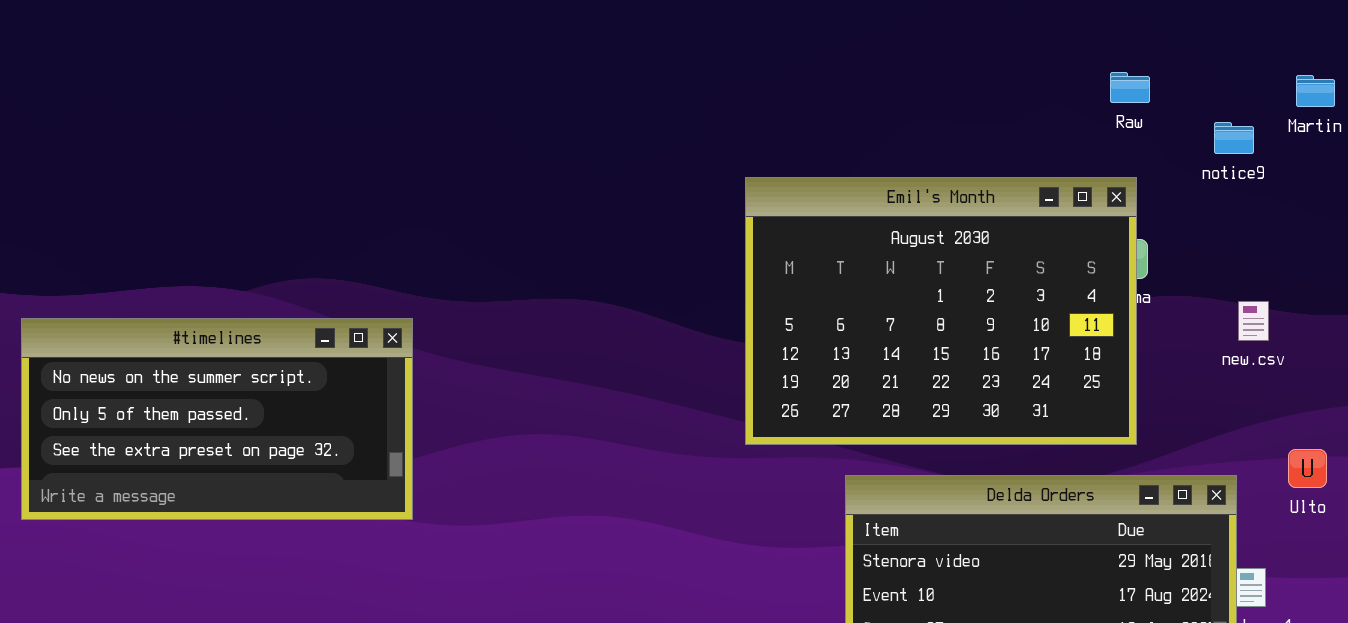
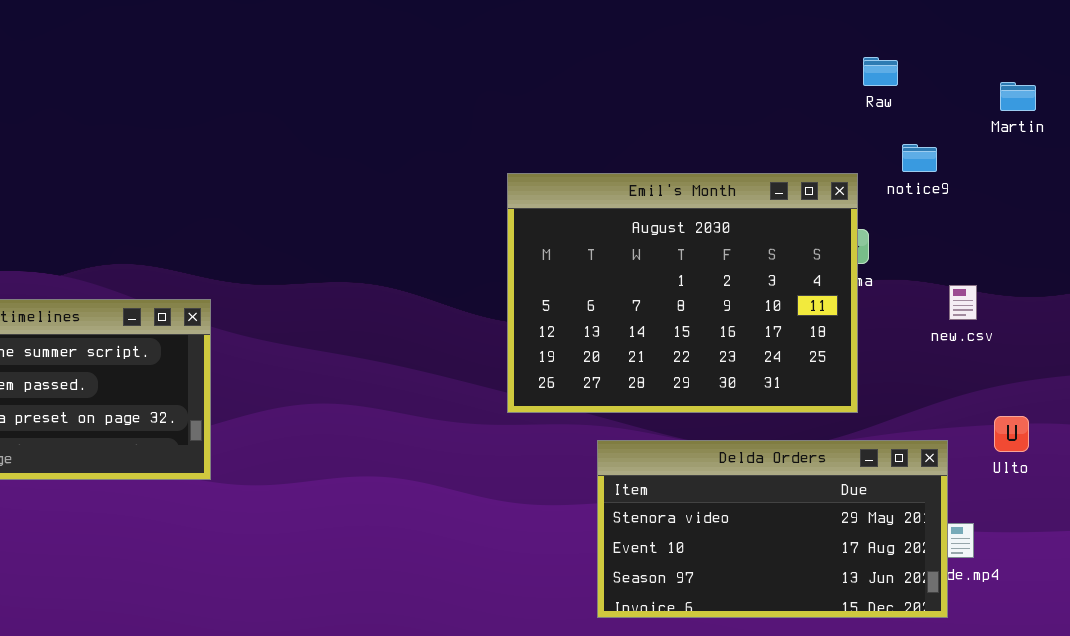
Raw: [1110,72,1150,103] -> [863,57,898,86], moved
notice9: [1214,122,1254,154] -> [902,144,937,172], moved

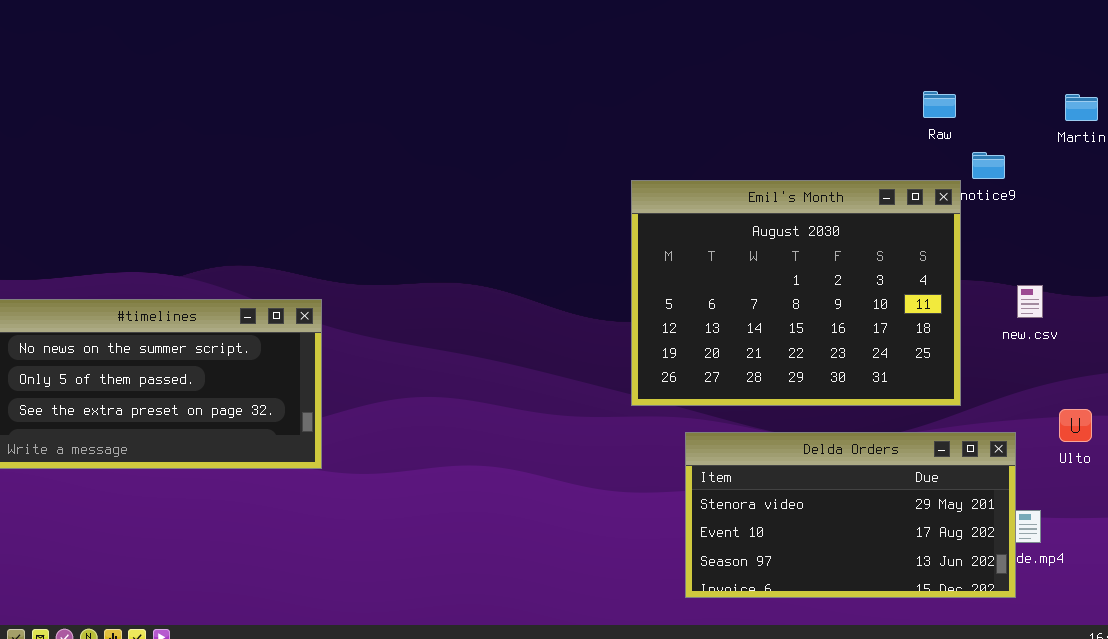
Raw: [863,57,898,86] -> [923,91,956,118], moved
Emil's Month: [507,173,858,413] -> [631,180,961,406], moved

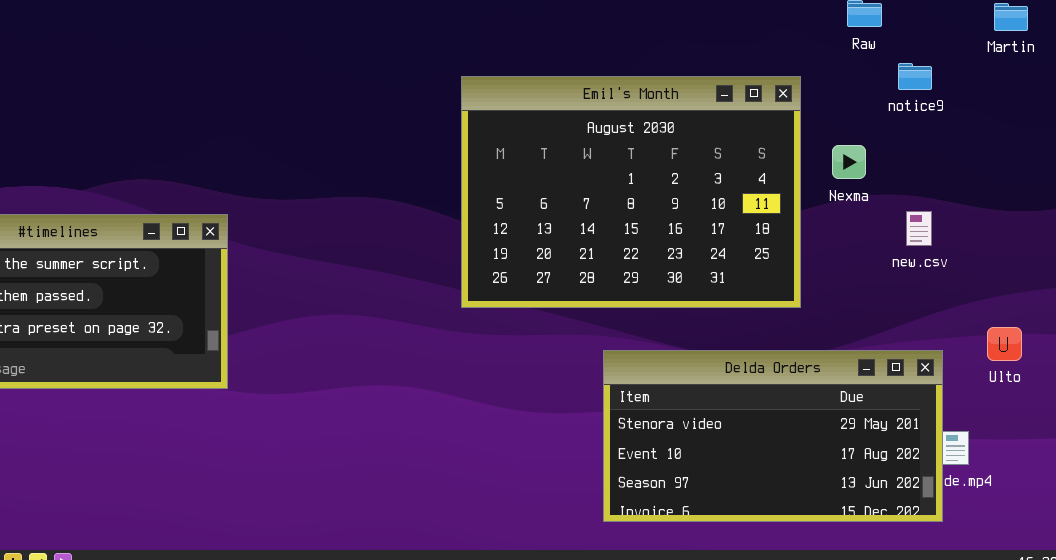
Emil's Month: [631,180,961,406] -> [461,76,801,308], moved
new.csv: [1017,285,1043,318] -> [906,211,932,246], moved

